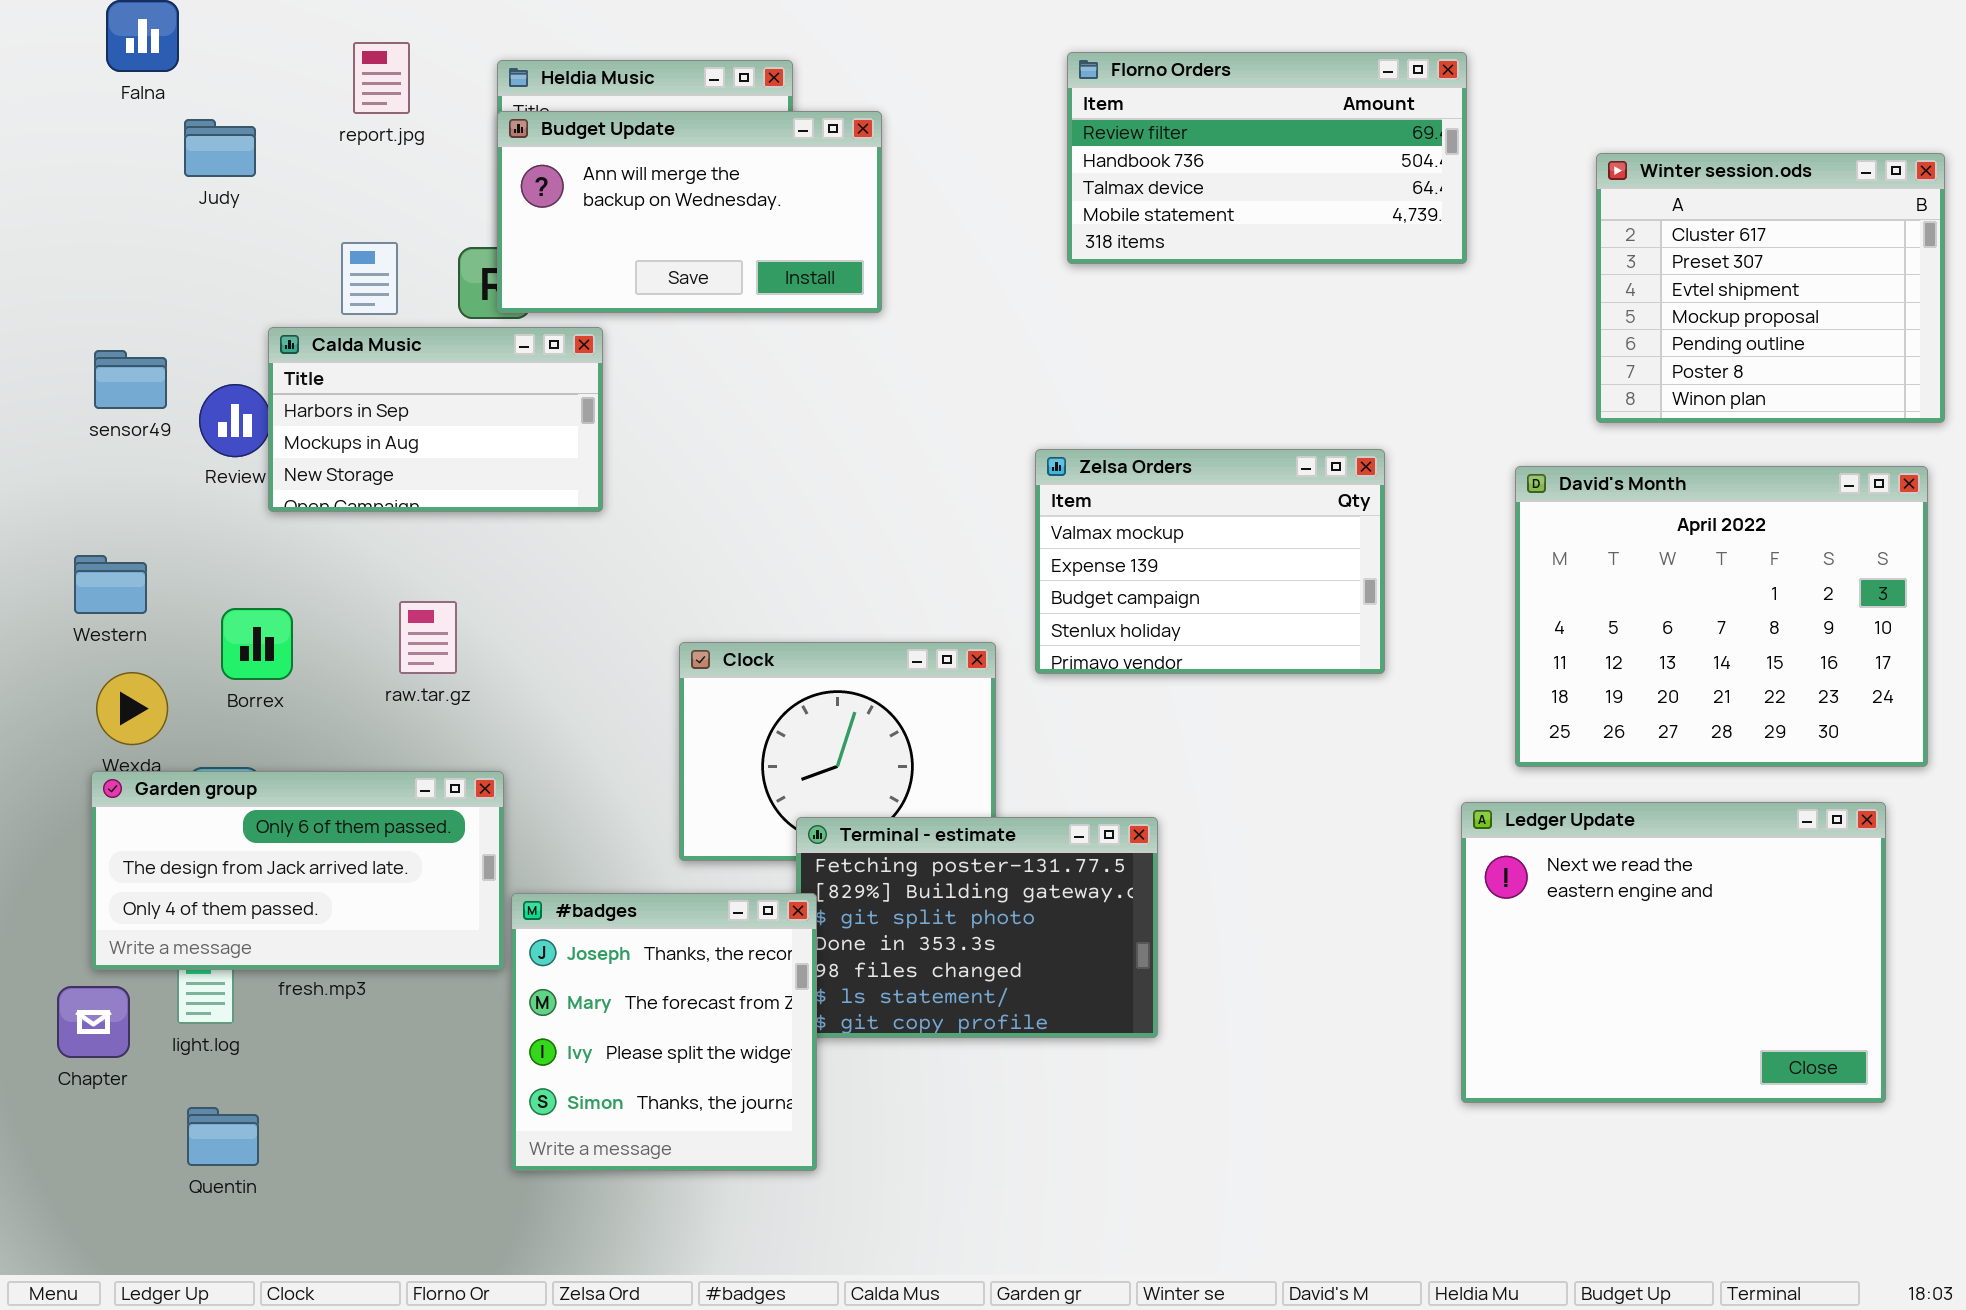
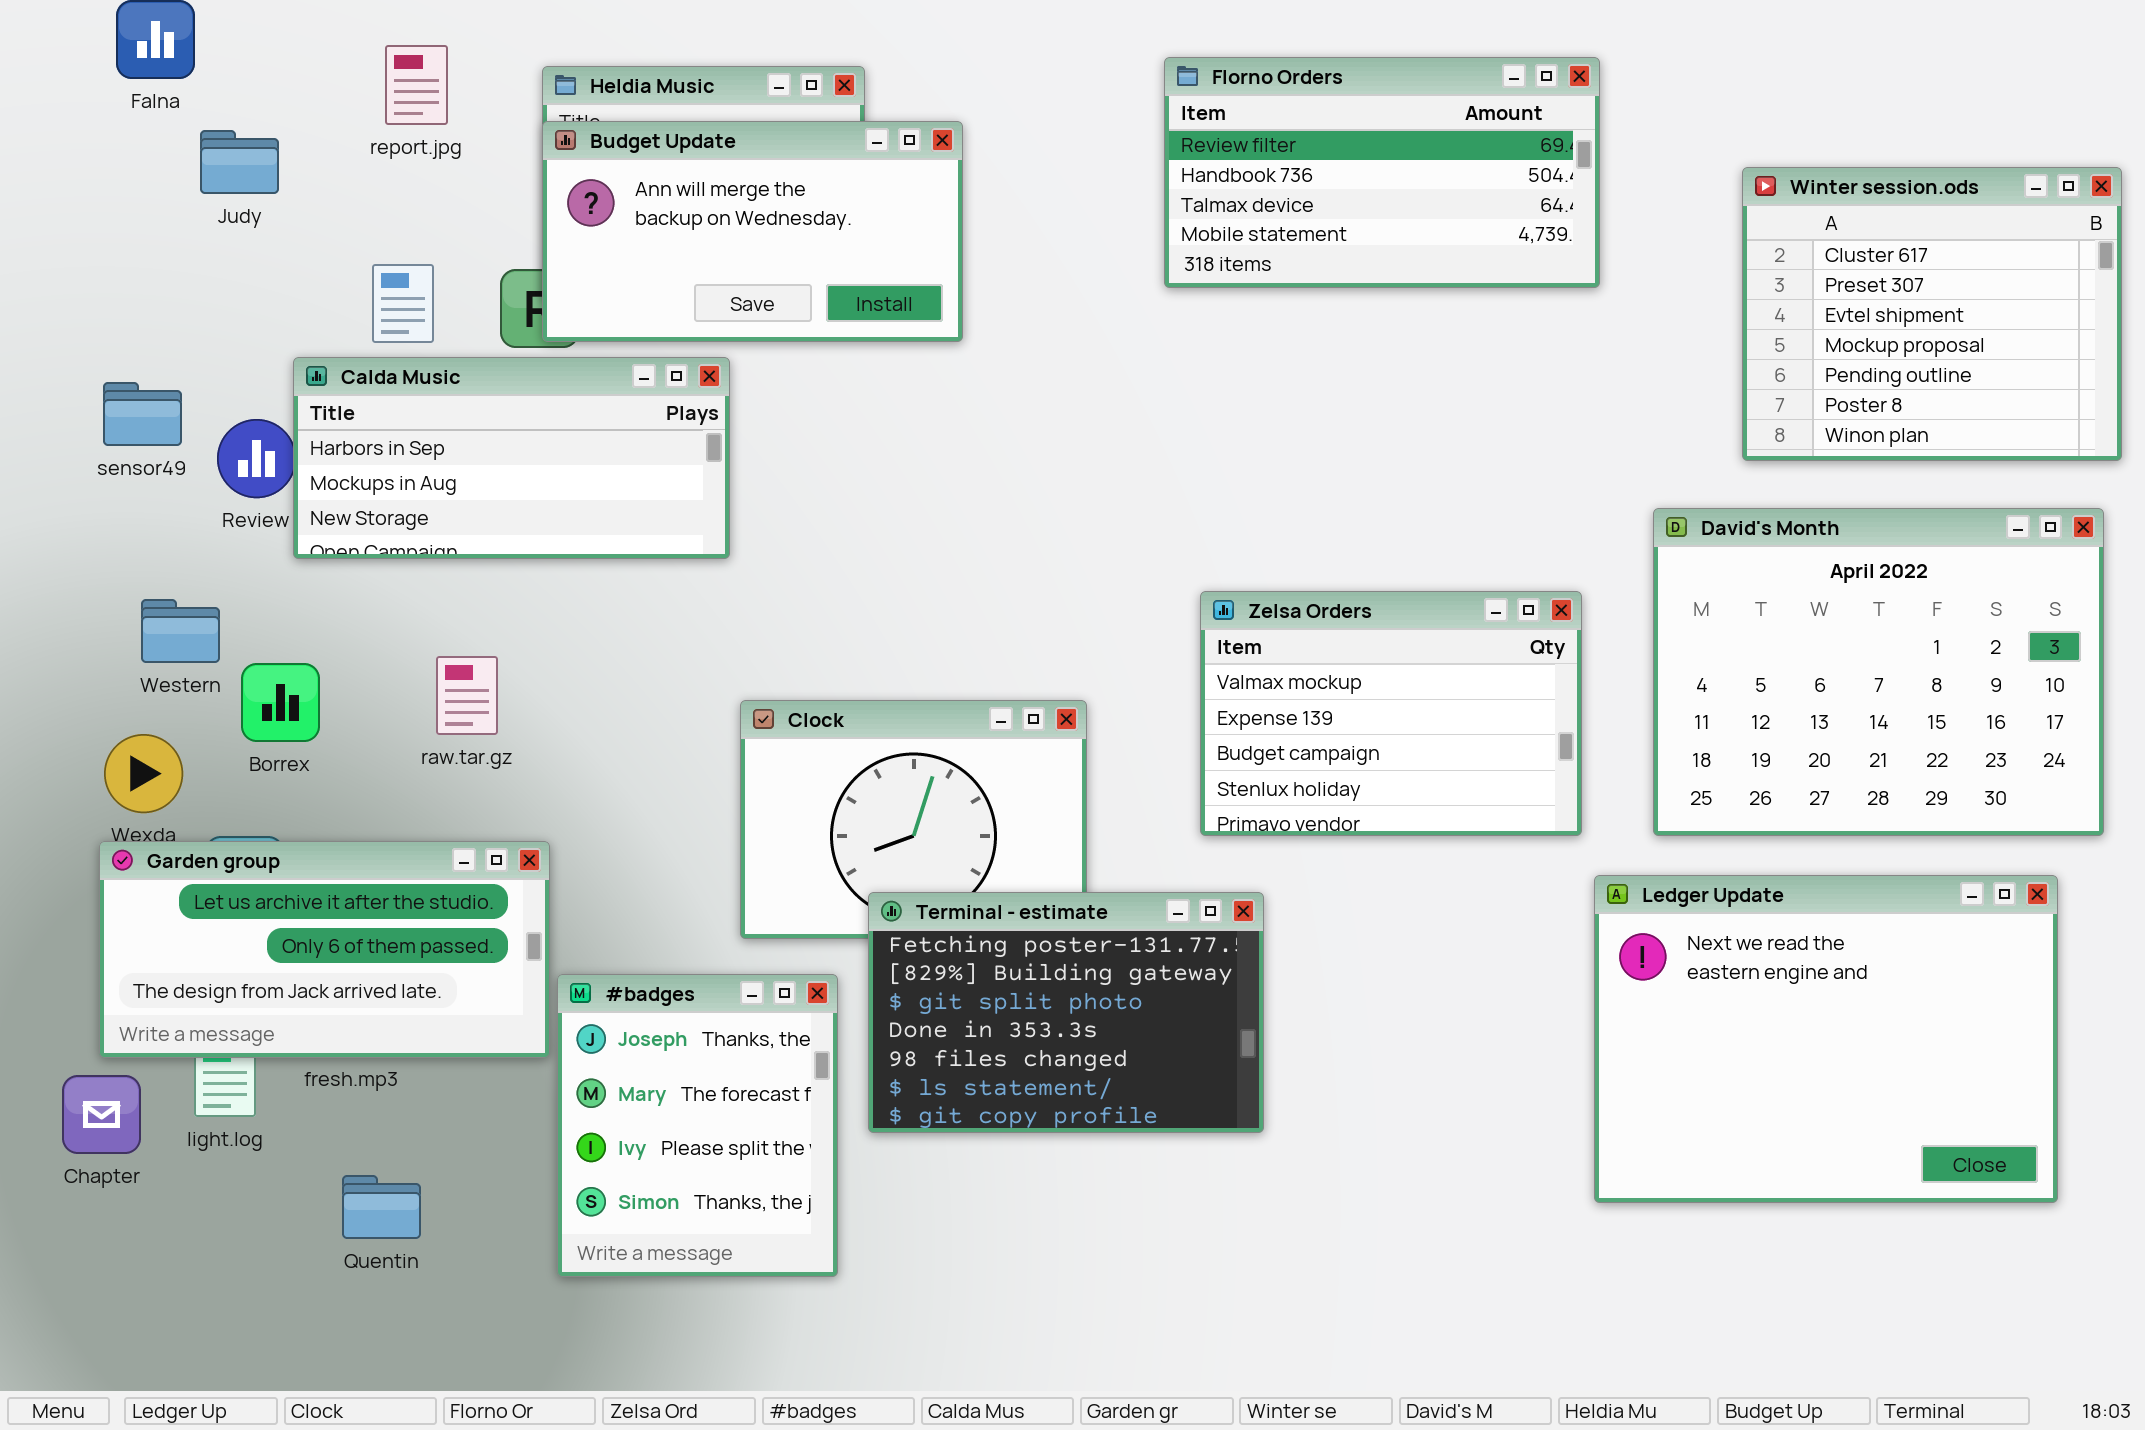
Calda Music: [268,327,603,512] -> [293,357,730,559], resized
Zelsa Orders: [1035,449,1385,674] -> [1200,591,1582,836], moved
Western: [74,555,147,614] -> [141,599,220,663], moved
Garden group: [91,771,504,970] -> [99,841,550,1058], scrolled up 1 row
#badges: [511,893,817,1171] -> [557,974,838,1277], resized
Quentin: [187,1107,259,1166] -> [342,1175,421,1239], moved

